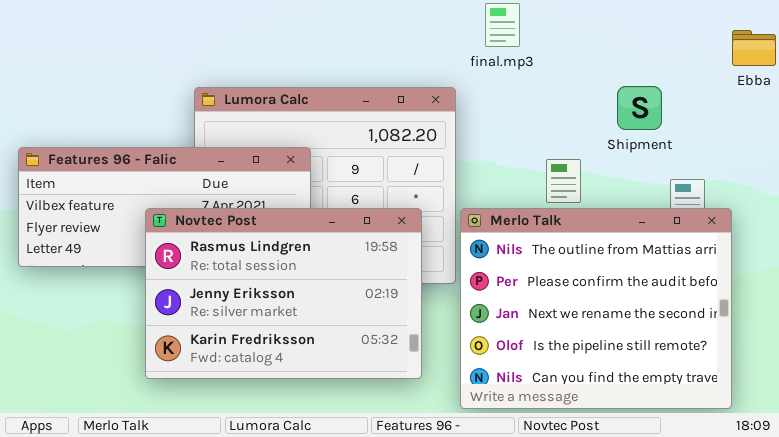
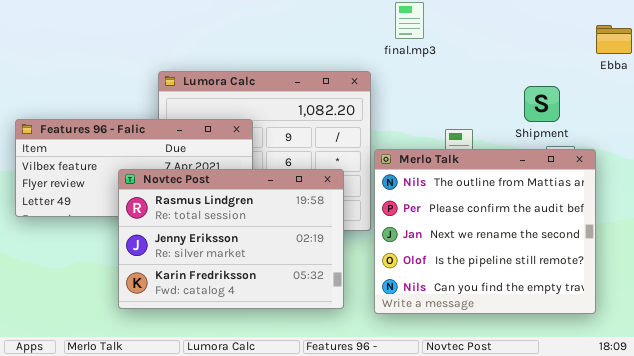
Shipment: [617,86,662,130] -> [524,86,560,122], moved
Merlo Talk: [460,208,732,409] -> [374,149,596,314], moved

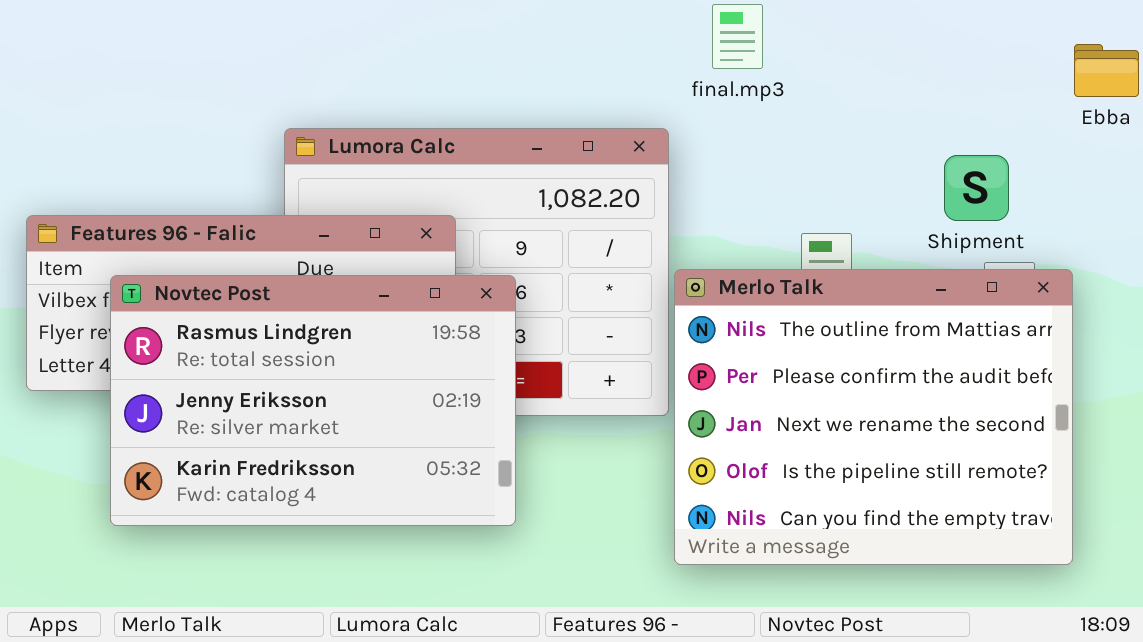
Novtec Post: [118,169,344,309] -> [110,275,516,526], moved

